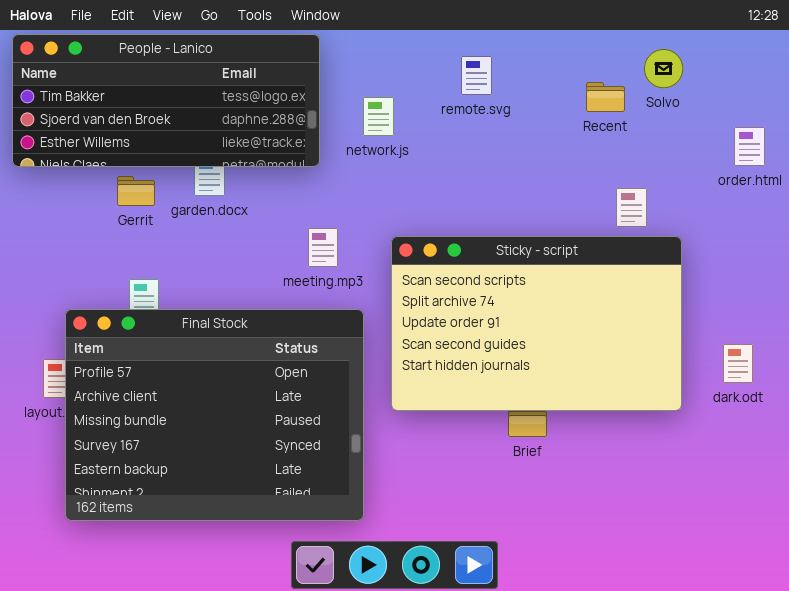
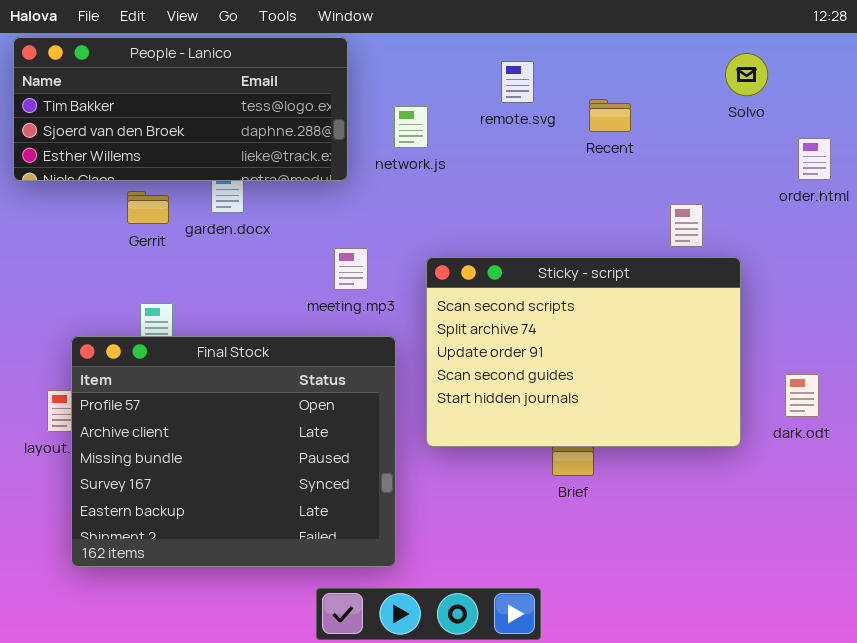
Solvo: [644,49,683,88] -> [725,53,768,96], moved
Recent: [586,82,625,112] -> [589,99,631,132], moved

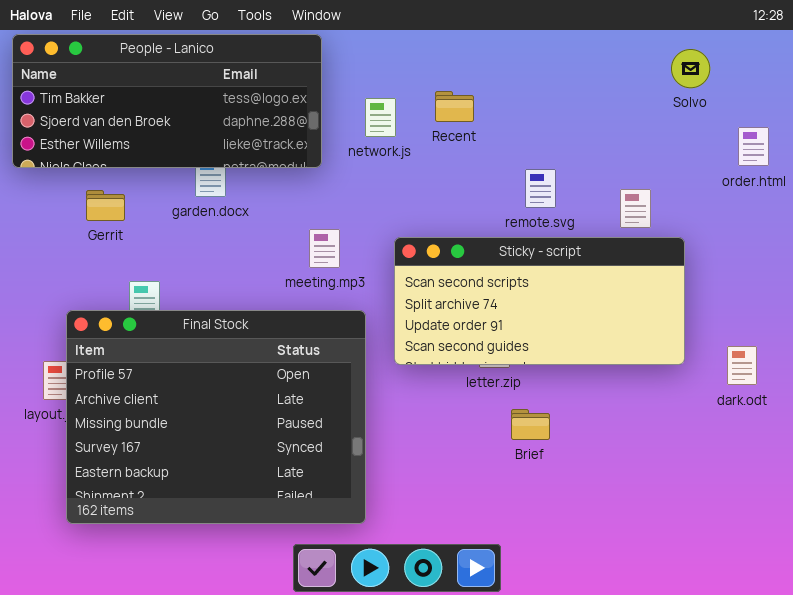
remote.svg: [501,61,534,103] -> [525,169,556,208], moved
Recent: [589,99,631,132] -> [435,91,474,122], moved
Gerrit: [127,191,169,224] -> [86,190,125,221], moved
Sticky - script: [426,257,741,447] -> [394,237,685,365], resized

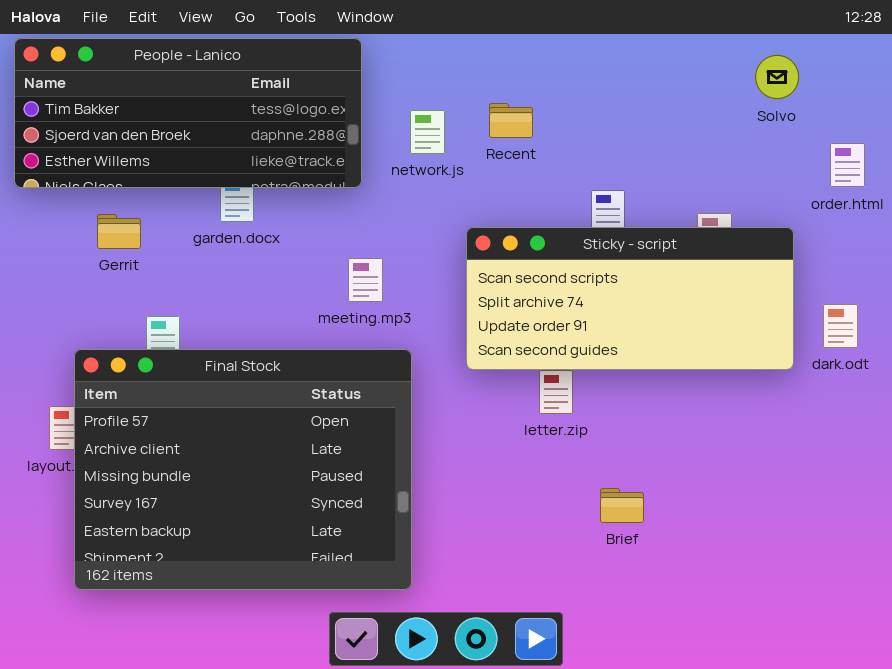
Sticky - script: [394,237,685,365] -> [466,227,794,370], moved
dark.odt: [727,346,757,385] -> [823,304,858,348], moved
Brief: [511,409,550,440] -> [600,488,644,523], moved

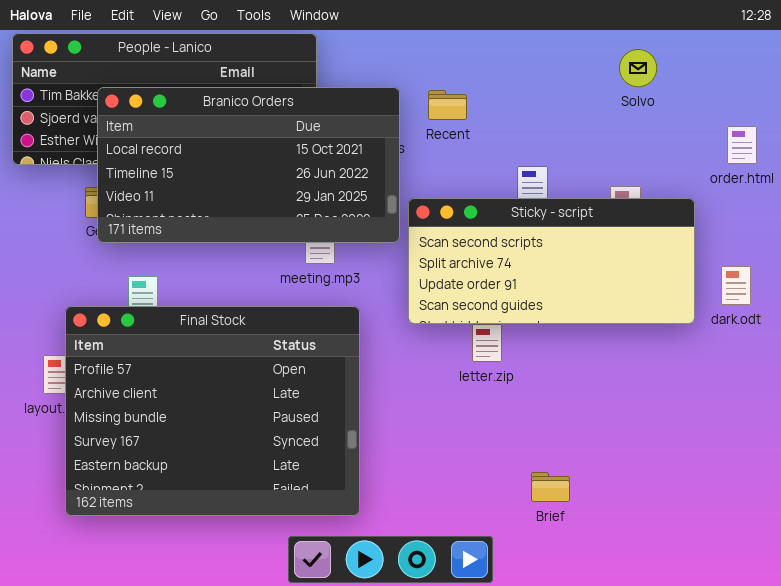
Solvo: [755,55,799,99] -> [619,49,657,87], moved
Branico Orders: none -> [97,87,400,243], opened
Brief: [600,488,644,523] -> [531,472,570,502], moved

